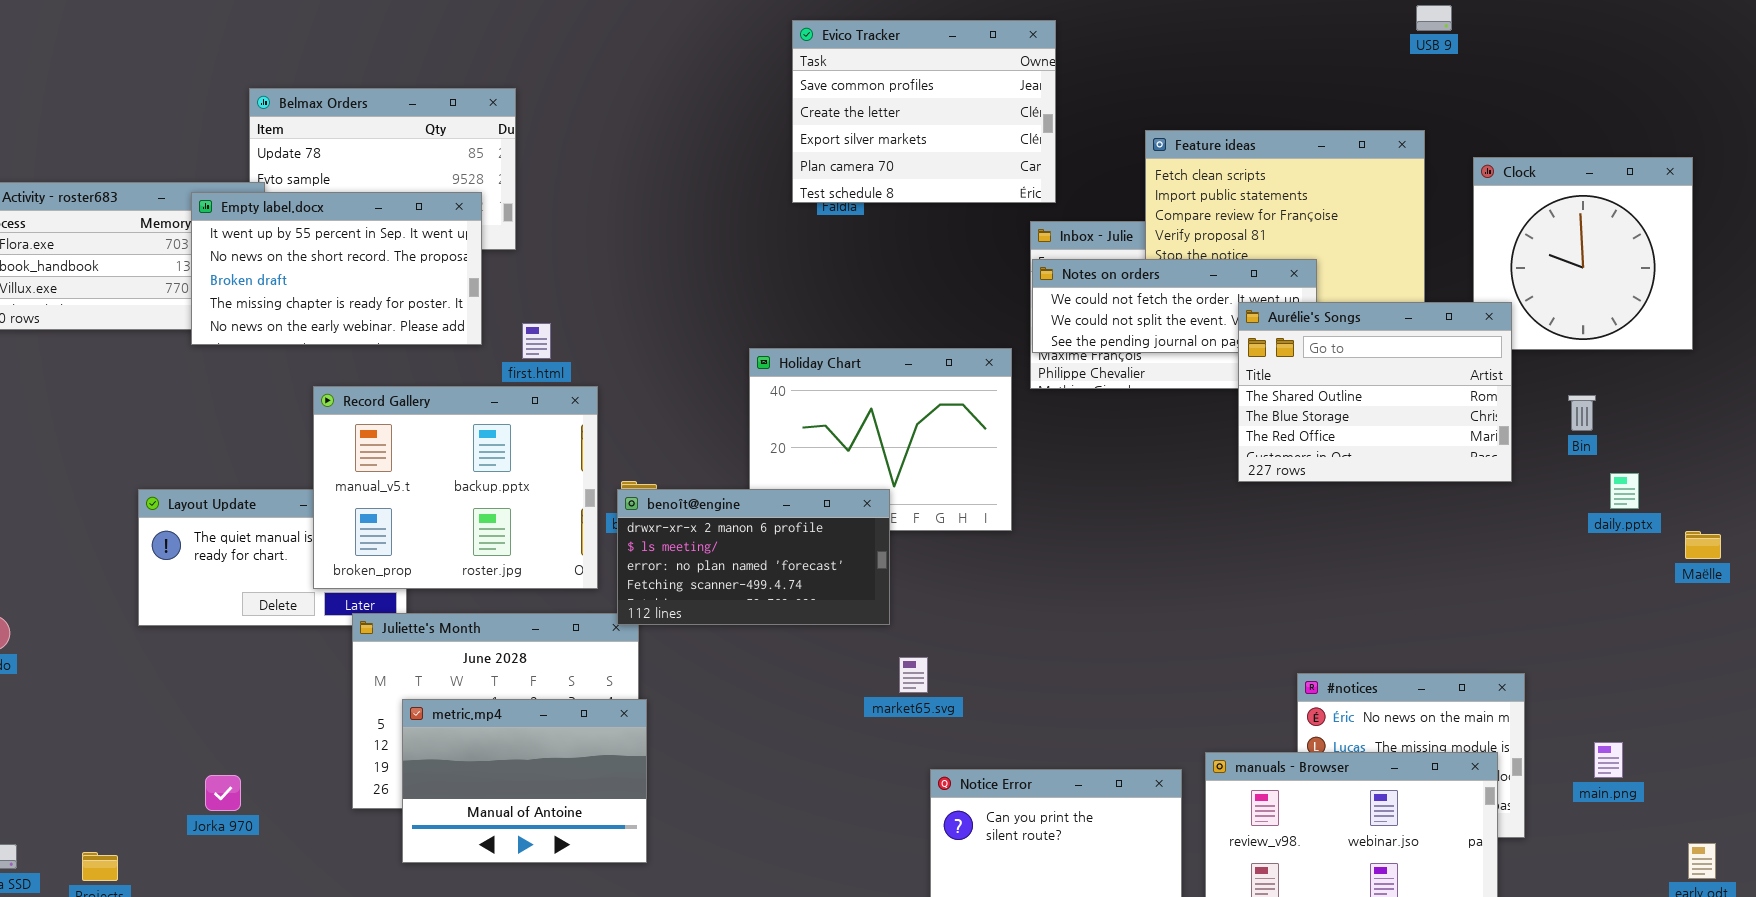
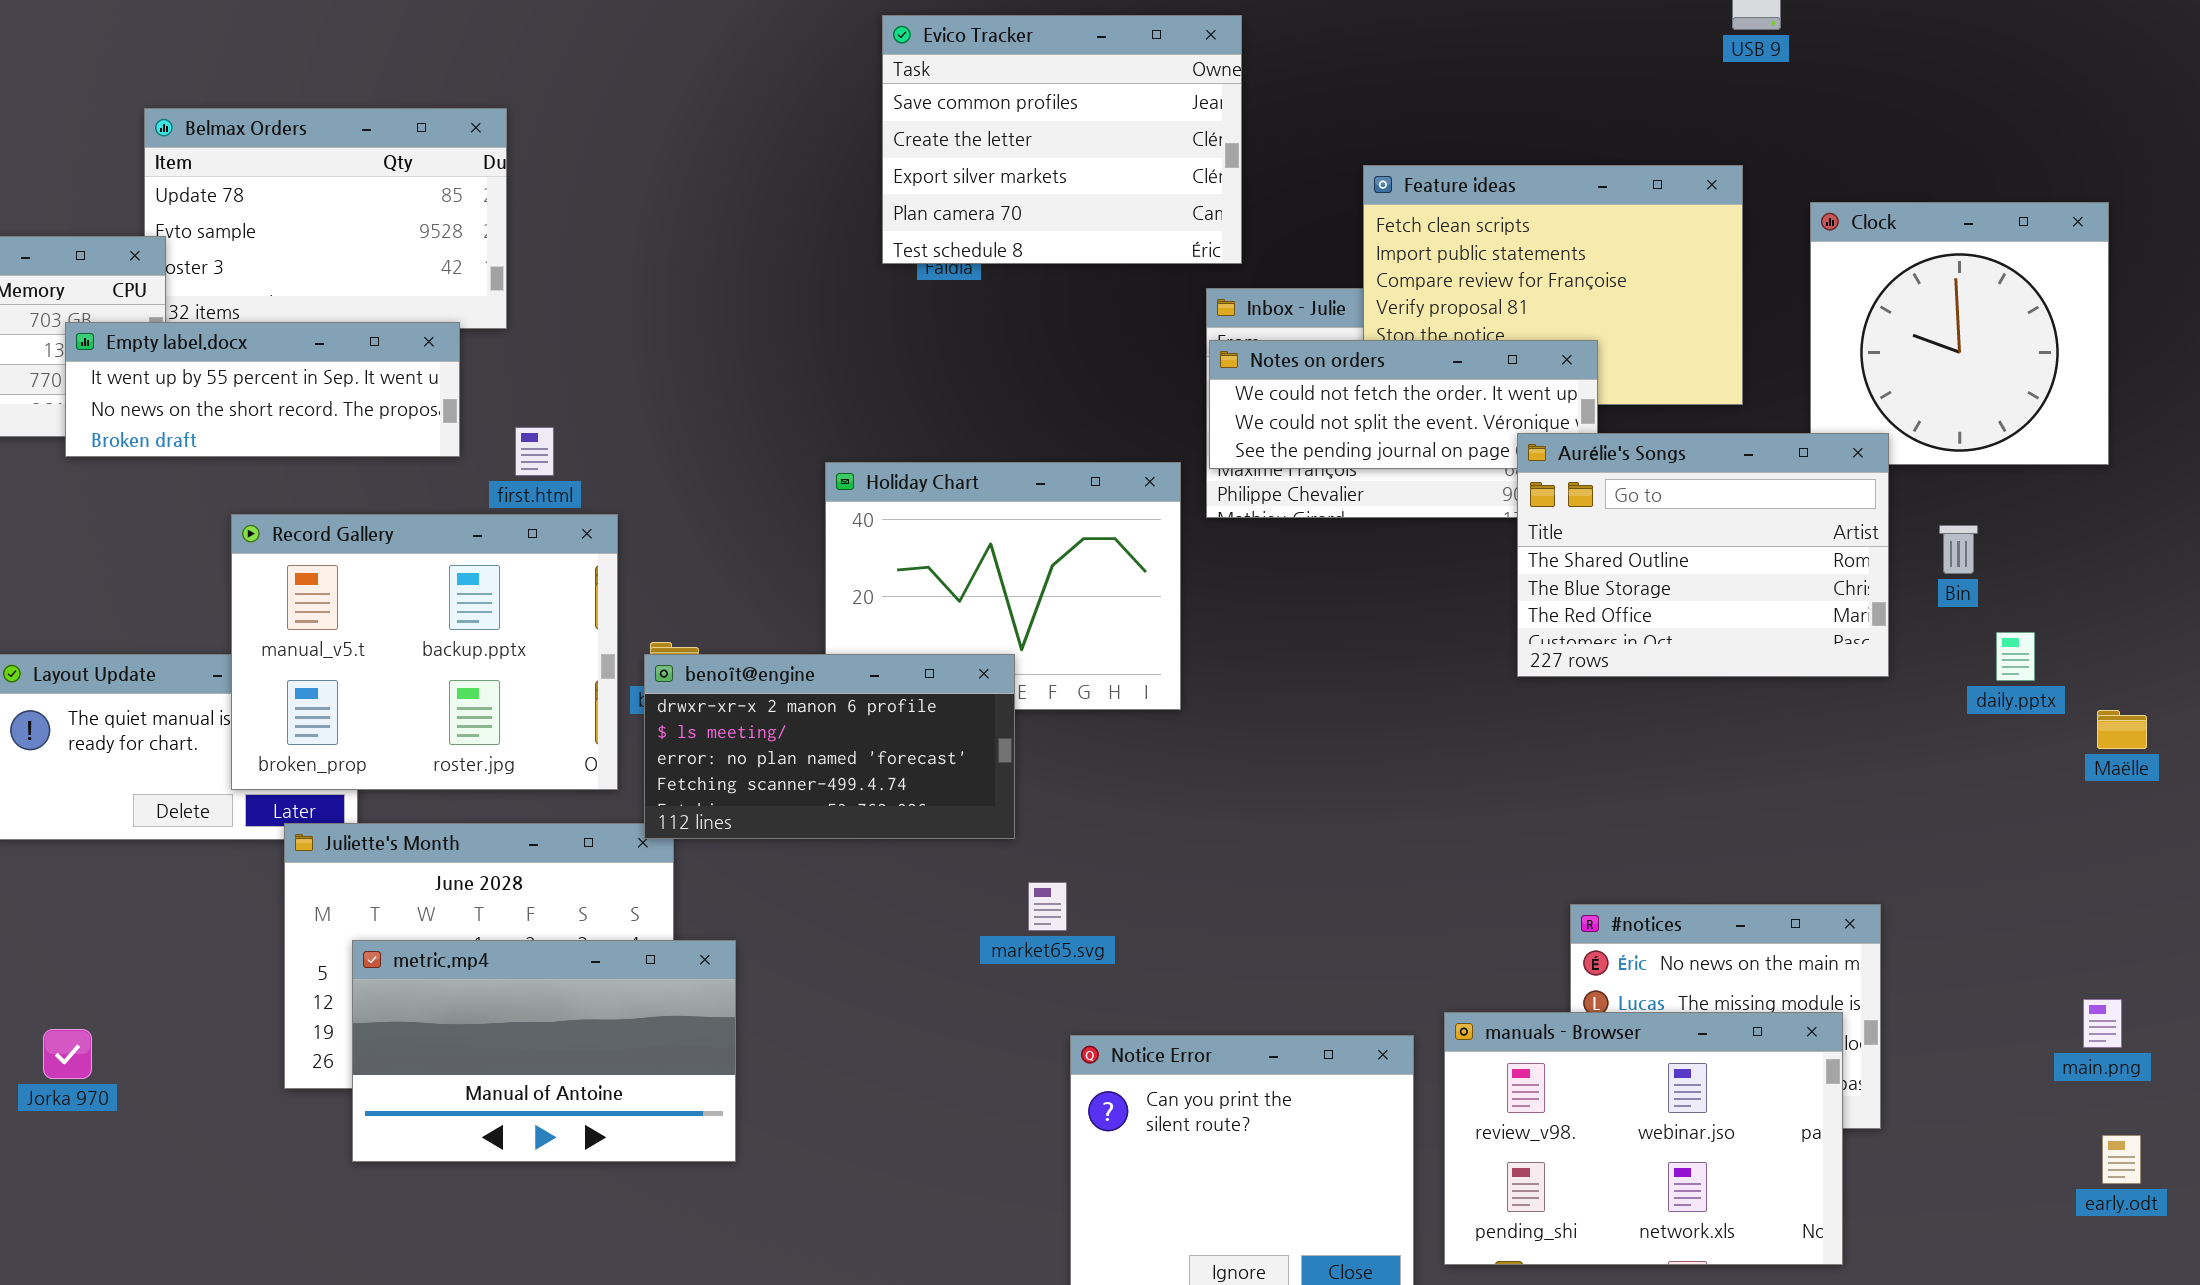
Empty label.docx: [191,192,482,345] -> [65,322,460,457], resized
Aurélie's Songs: [1238,302,1512,482] -> [1517,433,1889,677], moved
metric.mp4: [402,699,647,863] -> [352,940,736,1162], resized
main.png: [1594,742,1623,778] -> [2083,999,2122,1048], moved
Jorka 970: [205,775,241,811] -> [43,1029,92,1079], moved

